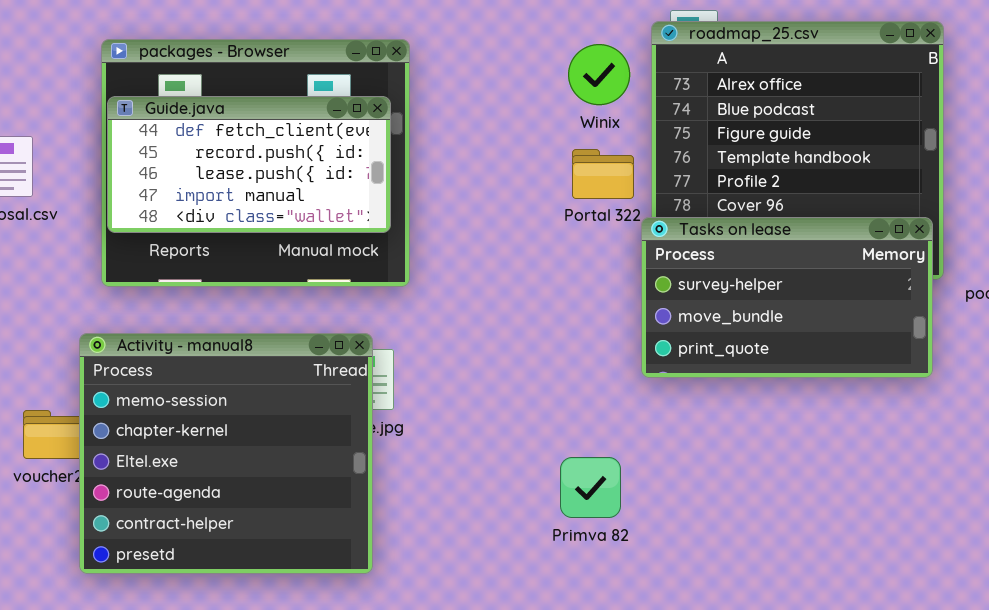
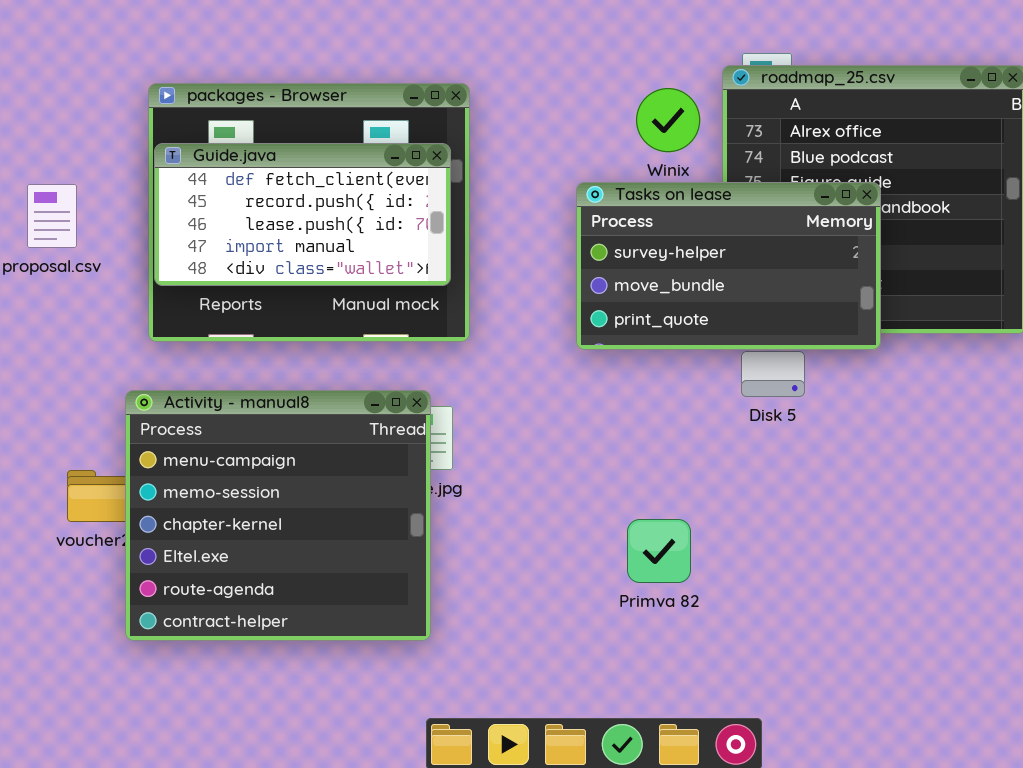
Tasks on lease: [641,217,933,378] -> [576,182,881,350], moved
Activity - manual8: [79,333,373,574] -> [125,390,431,641], scrolled up 1 row

